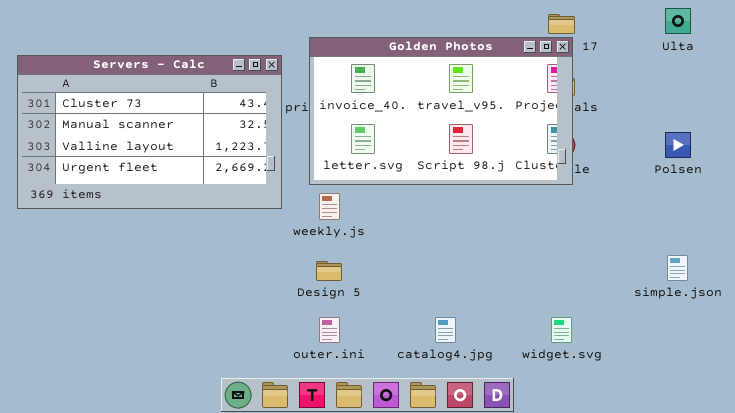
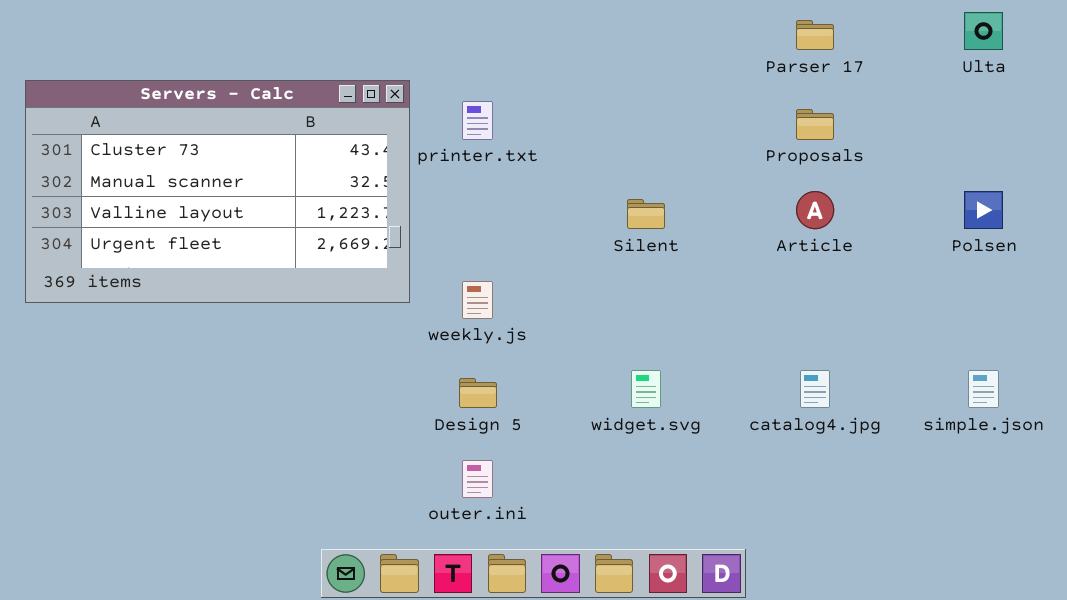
Golden Photos: [309,37,573,185] -> none, closed
catalog4.jpg: [435,317,456,343] -> [800,370,830,408], moved
widget.svg: [551,317,572,343] -> [631,370,661,408], moved

